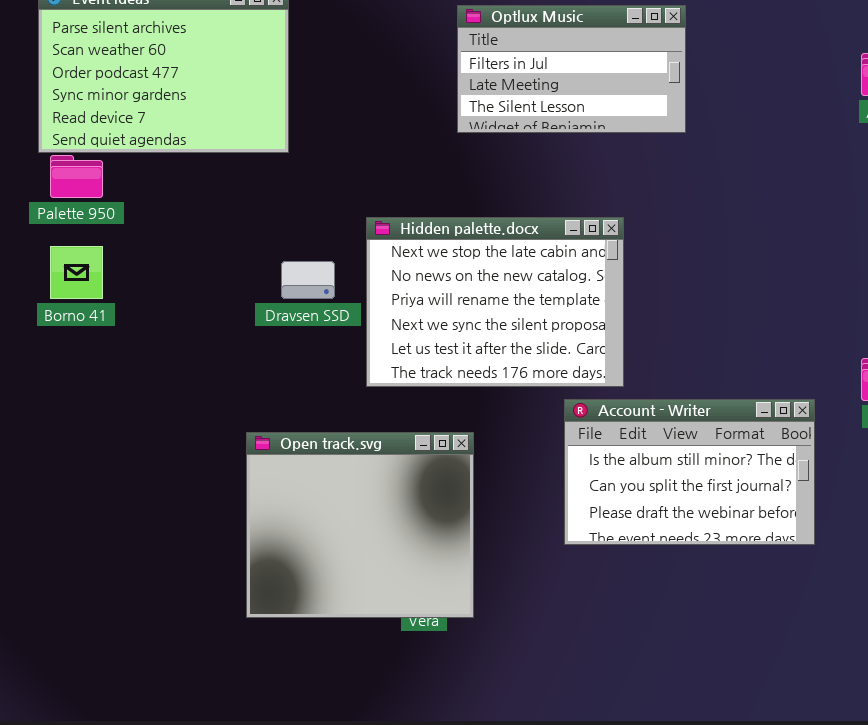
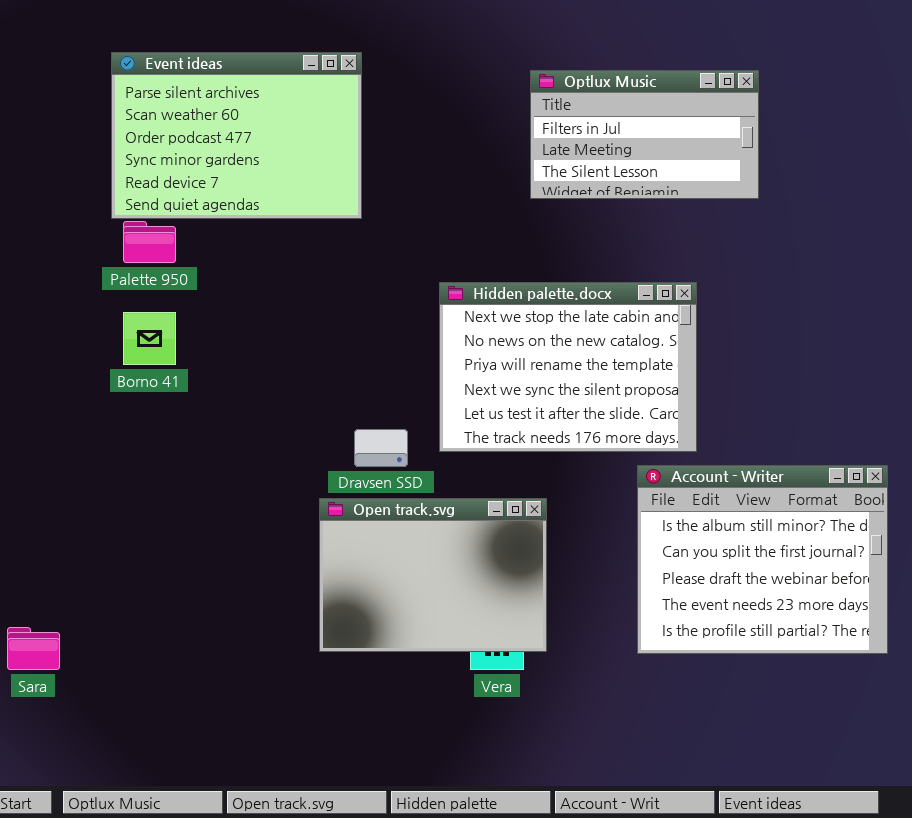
Dravsen SSD: [281,261,335,299] -> [354,429,408,467], moved
Account - Writer: [564,399,815,545] -> [637,465,888,654], resized
Open track.svg: [246,432,474,618] -> [319,498,547,652], resized

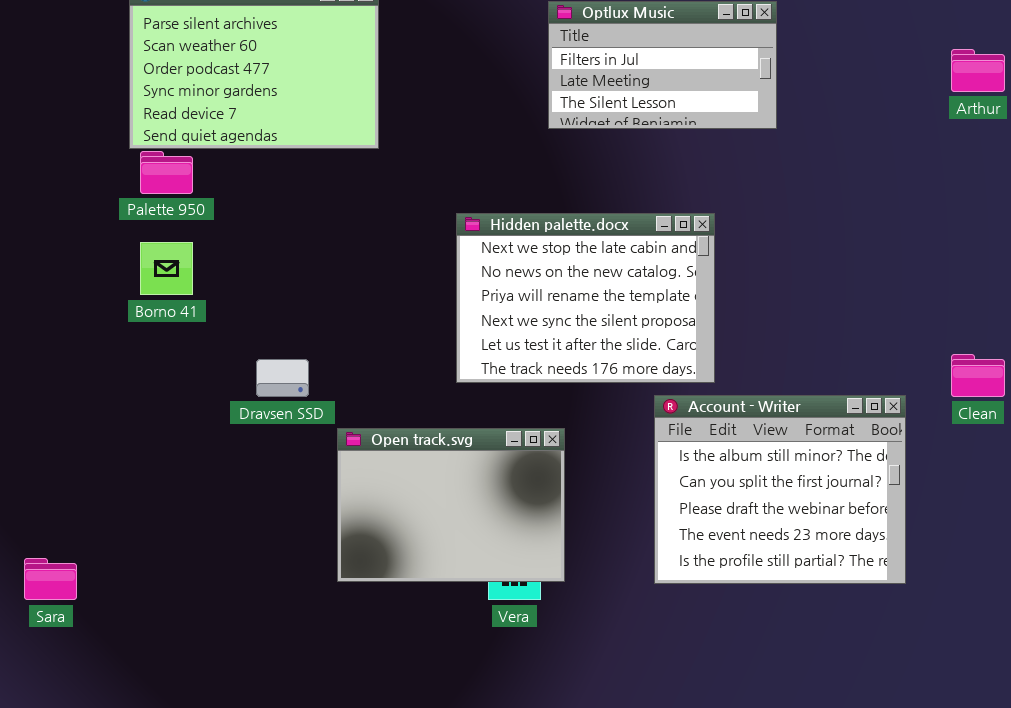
Dravsen SSD: [354,429,408,467] -> [256,359,309,397], moved

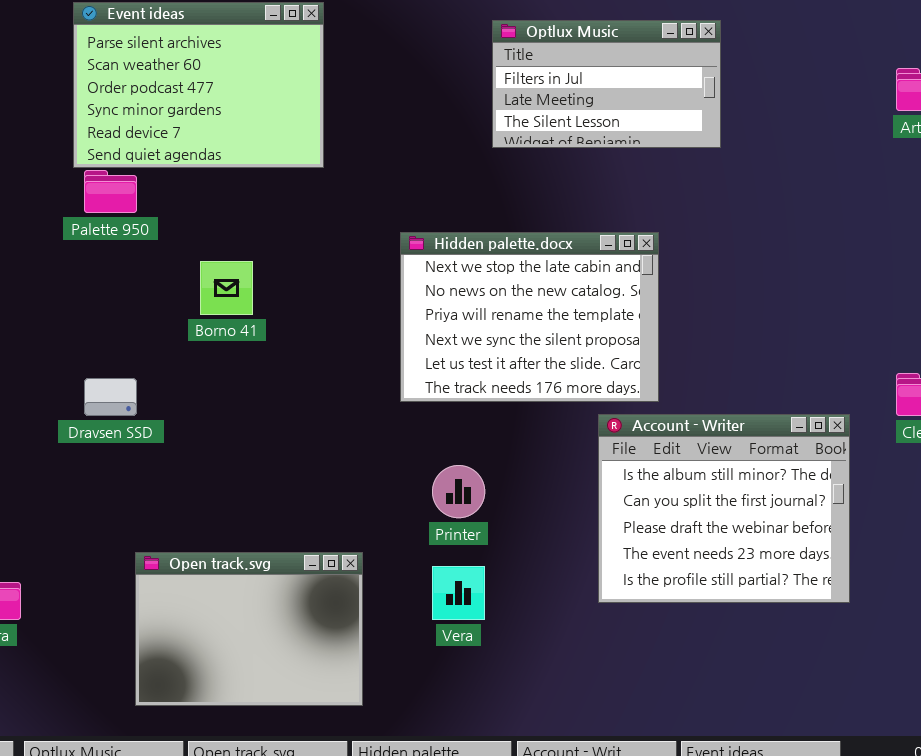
Borno 41: [140,242,193,295] -> [200,261,253,315], moved
Dravsen SSD: [256,359,309,397] -> [84,378,137,416], moved
Open track.svg: [337,428,565,582] -> [135,552,363,706], moved

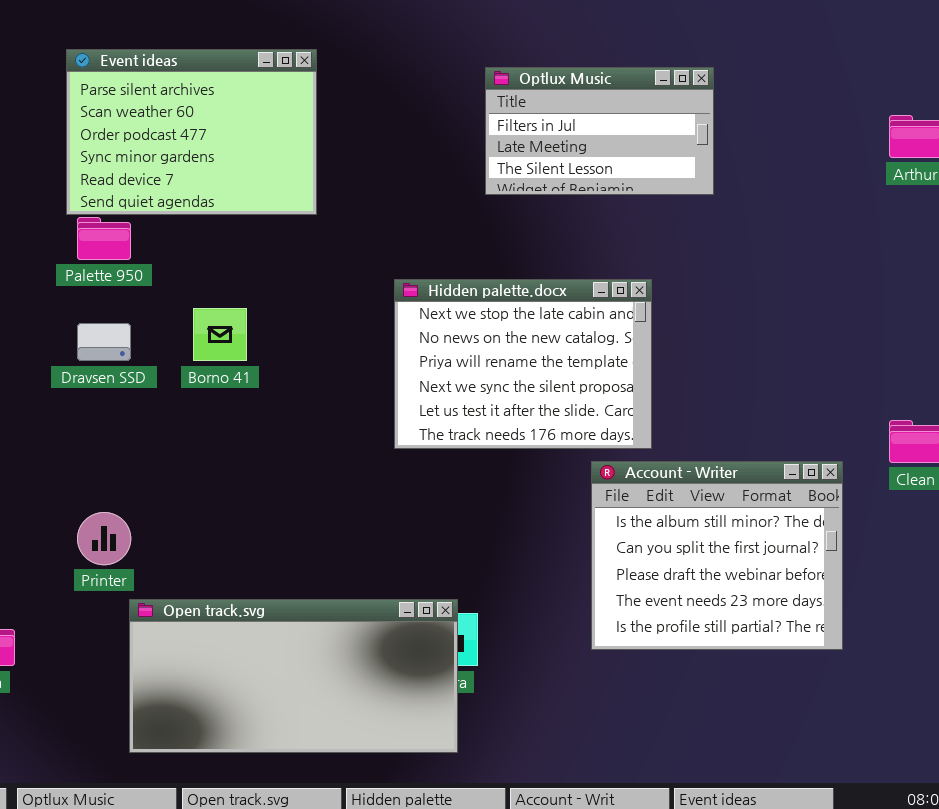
Dravsen SSD: [84,378,137,416] -> [77,323,131,361], moved
Printer: [432,465,485,518] -> [77,512,131,565], moved
Open track.svg: [135,552,363,706] -> [129,599,458,753], resized

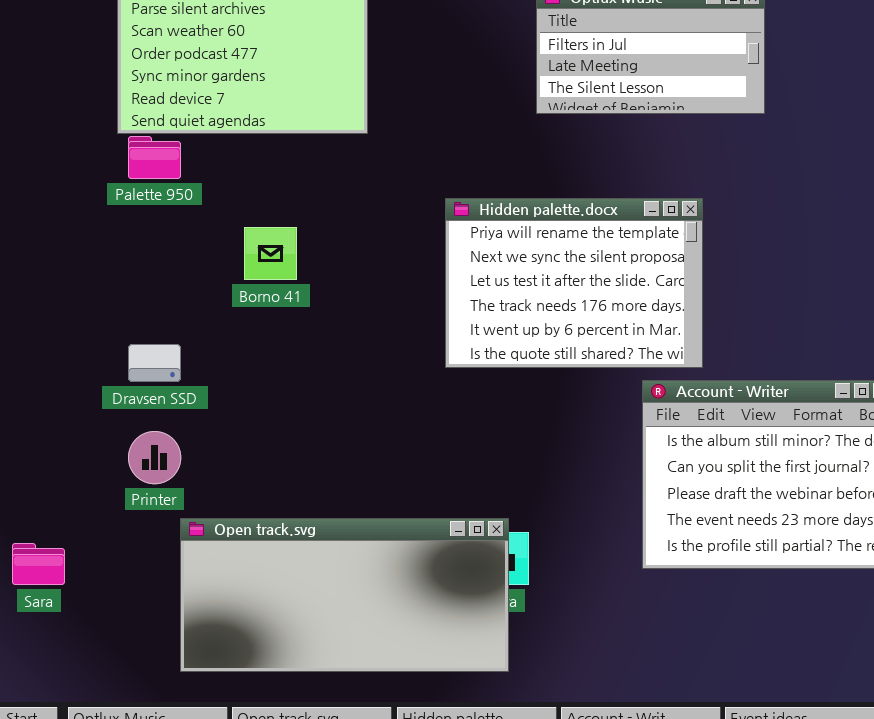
Hidden palette.docx: [394,279,652,449] -> [445,198,703,368], scrolled down 2 rows
Dravsen SSD: [77,323,131,361] -> [128,344,181,382], moved

